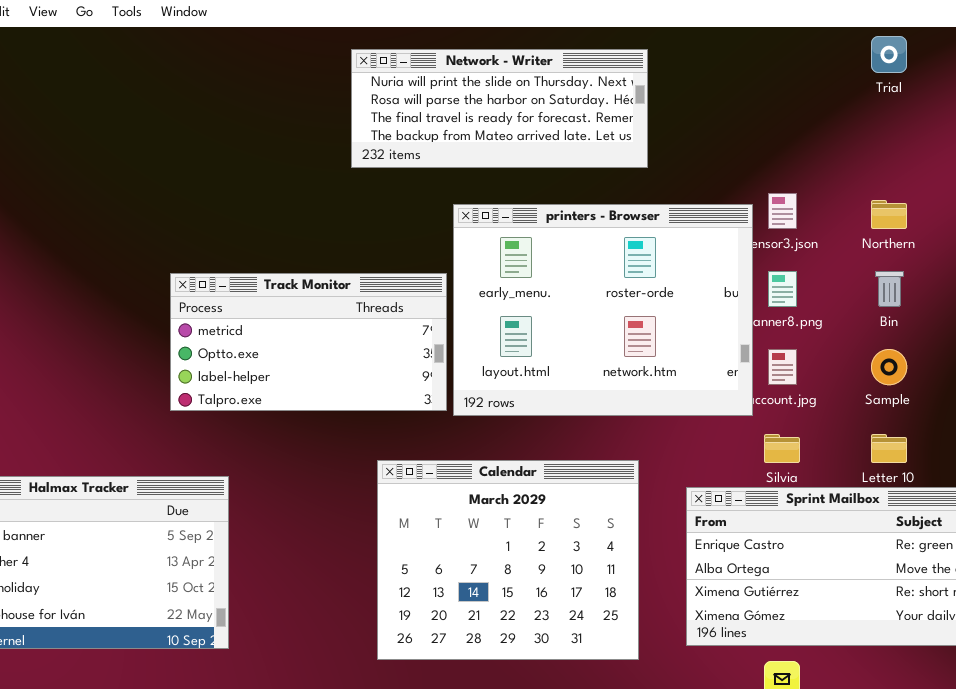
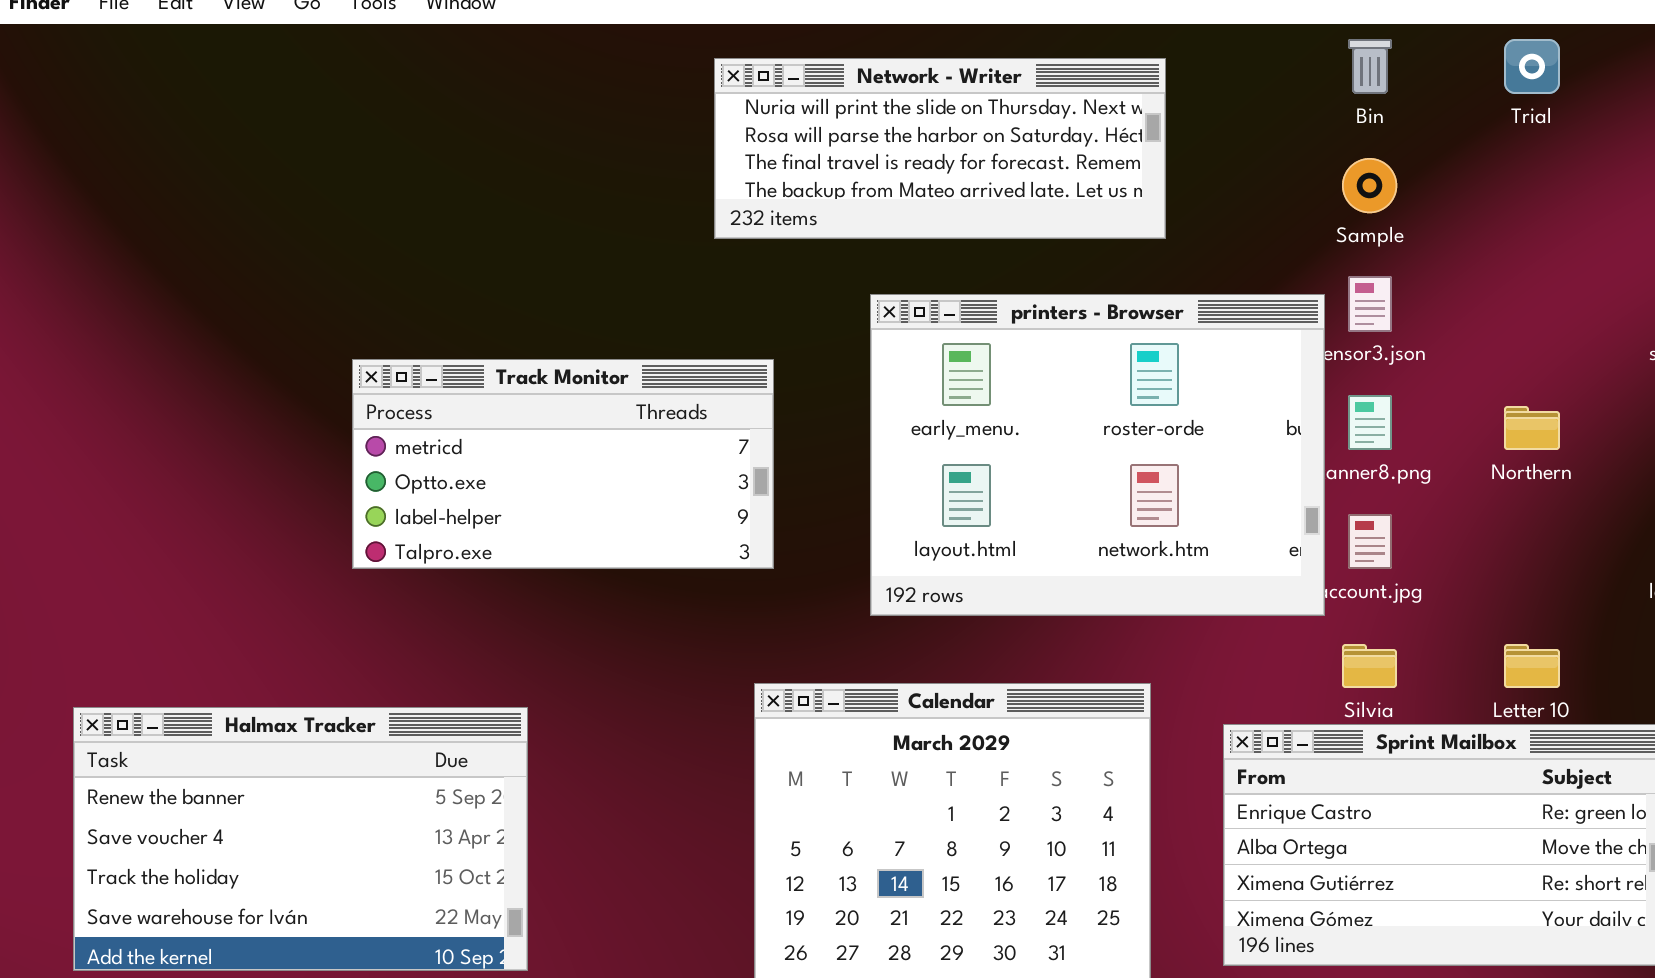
Northern: [871,200,907,229] -> [1504,406,1560,450], moved
Bin: [875,271,904,307] -> [1348,39,1392,94], moved
Track Monitor: [170,273,447,411] -> [352,359,774,569], moved
Sample: [871,349,907,385] -> [1342,158,1397,213], moved

